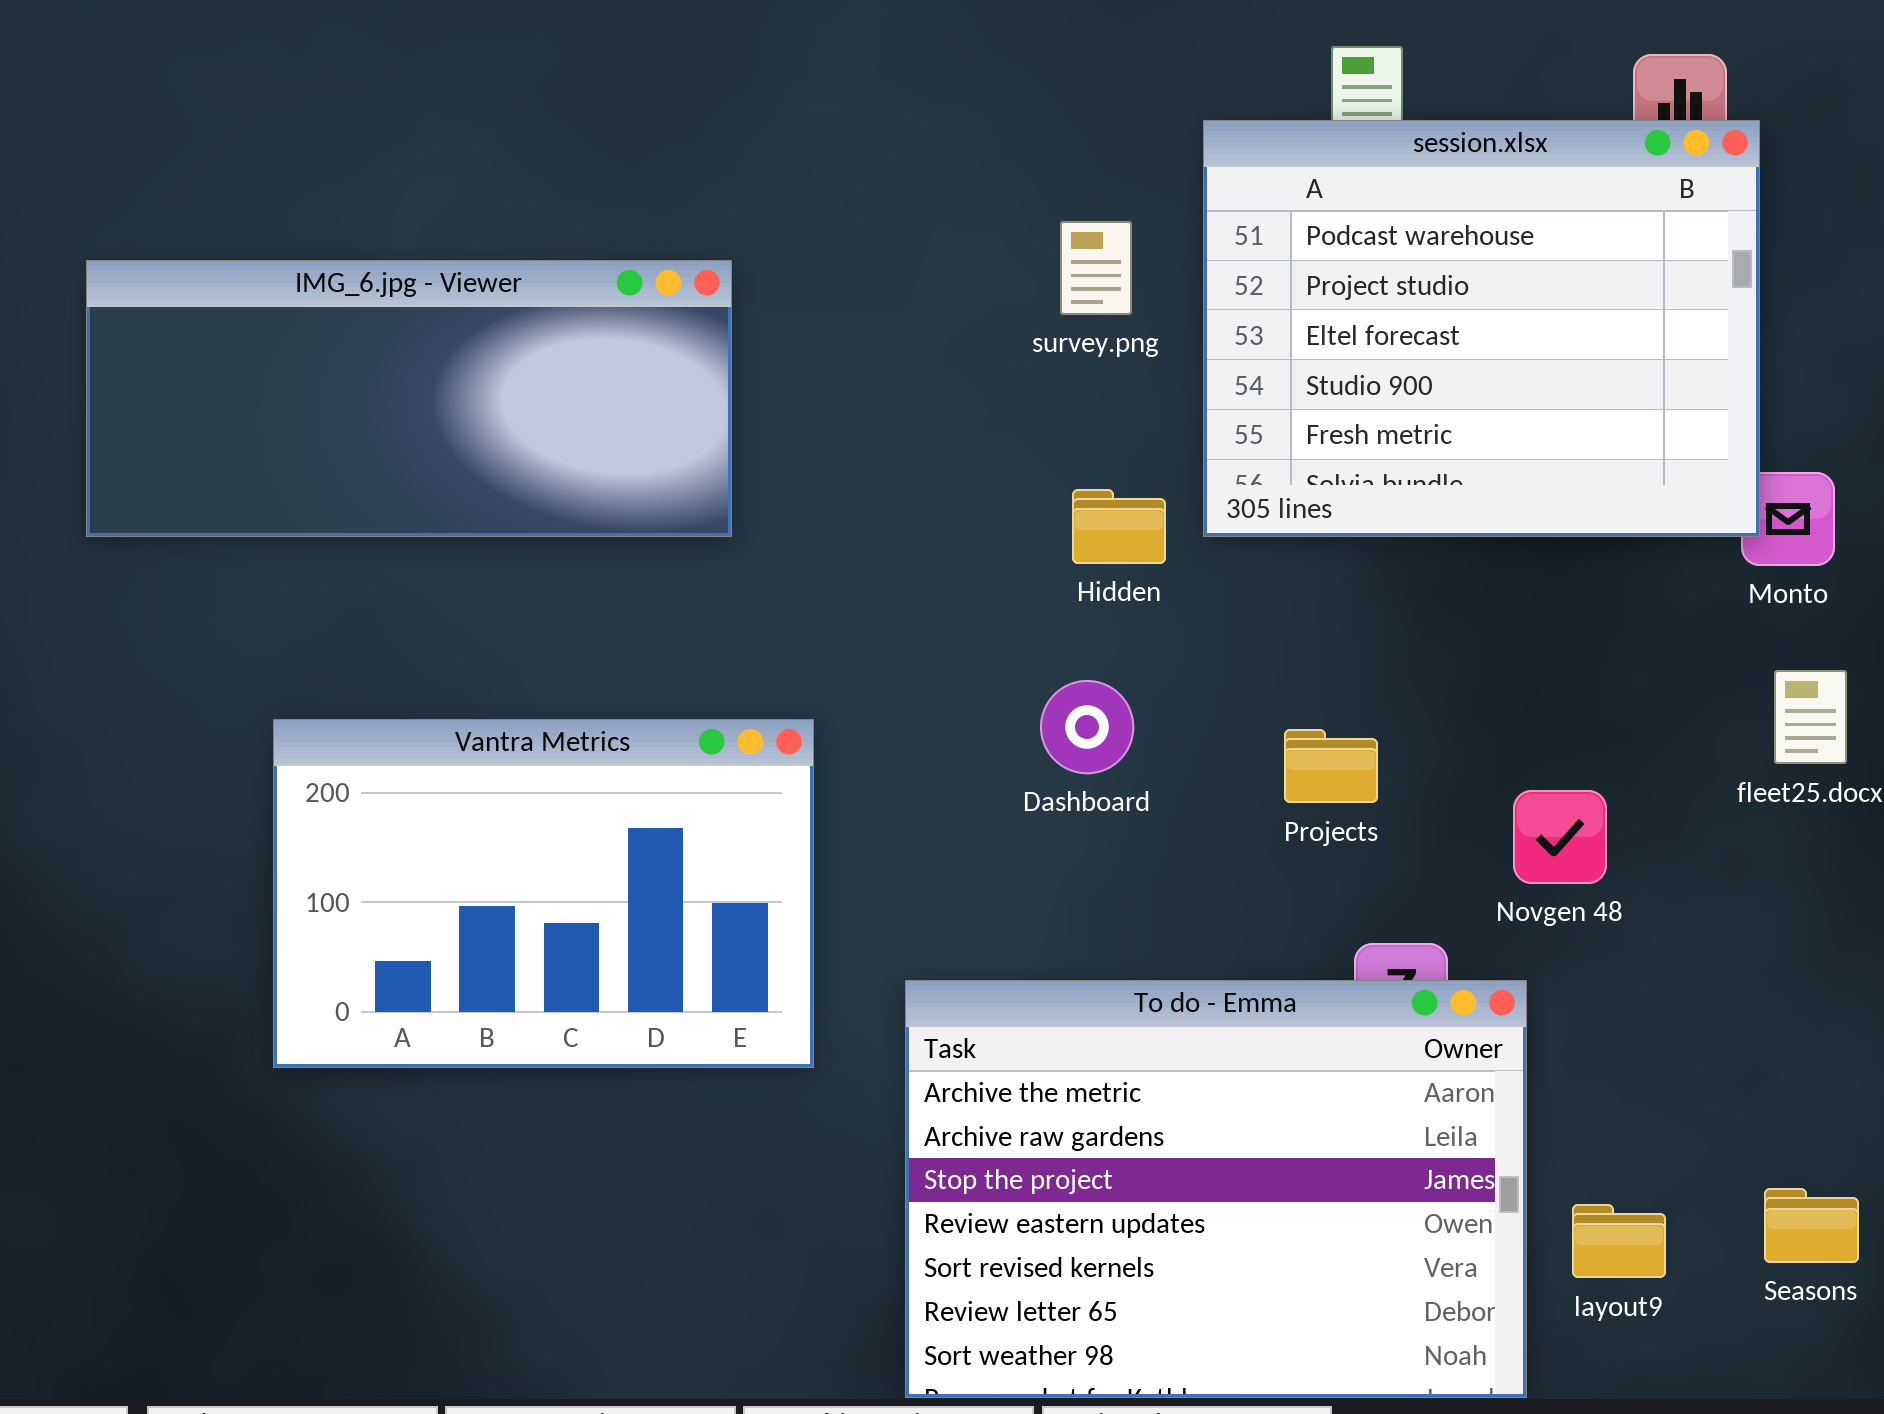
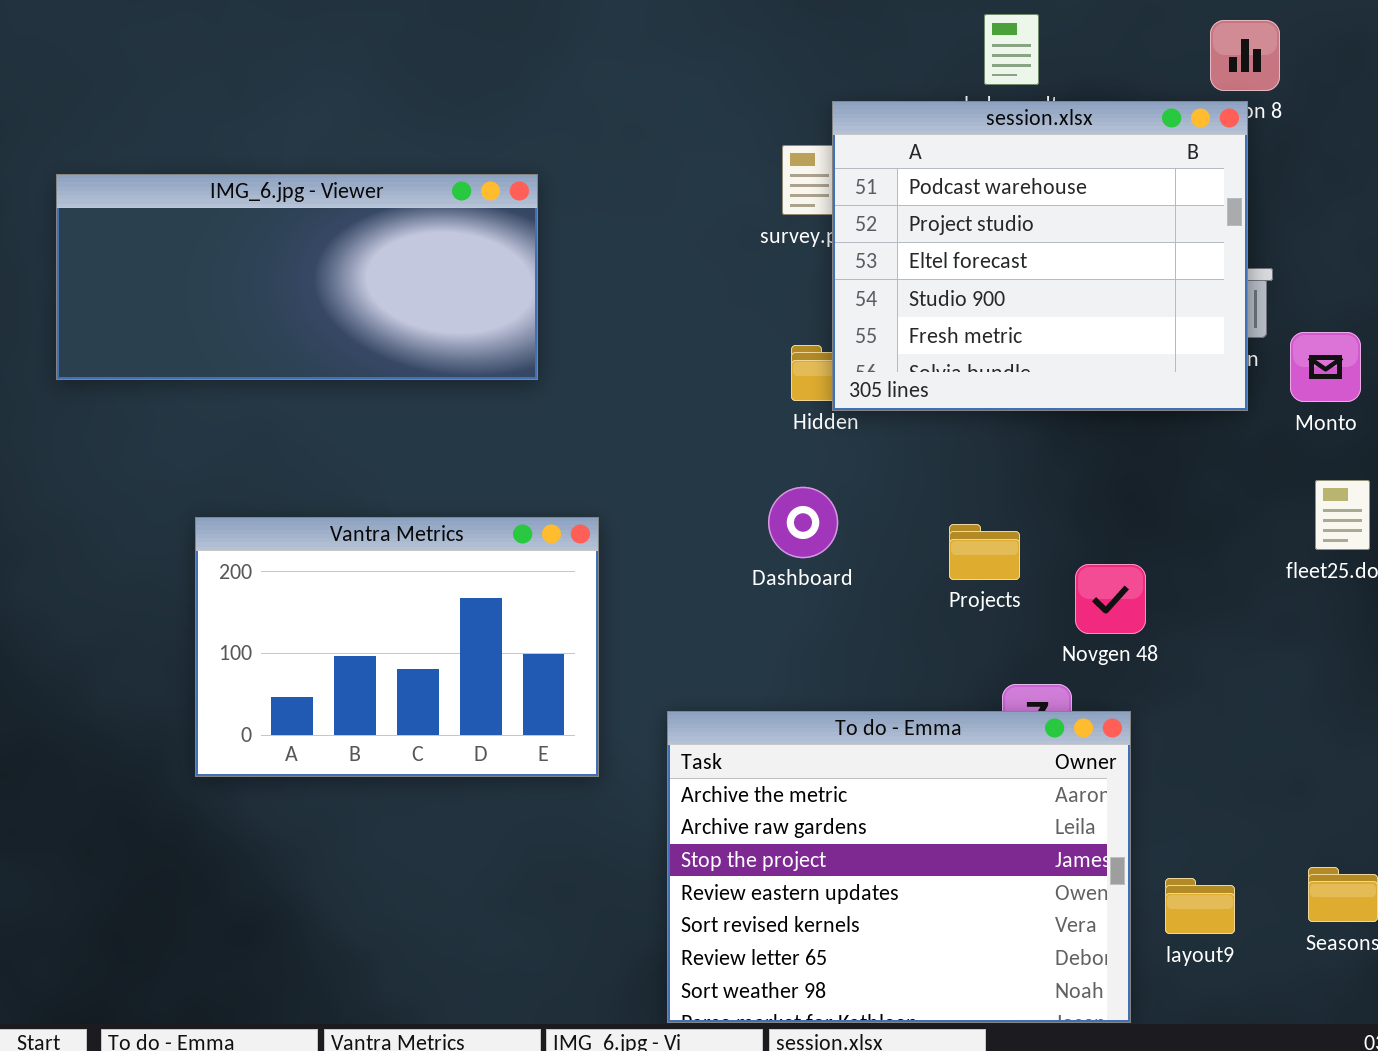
session.xlsx: [1203,120,1760,537] -> [832,101,1248,411], moved
Novgen 48: [1513,790,1607,884] -> [1075,564,1146,634], moved

